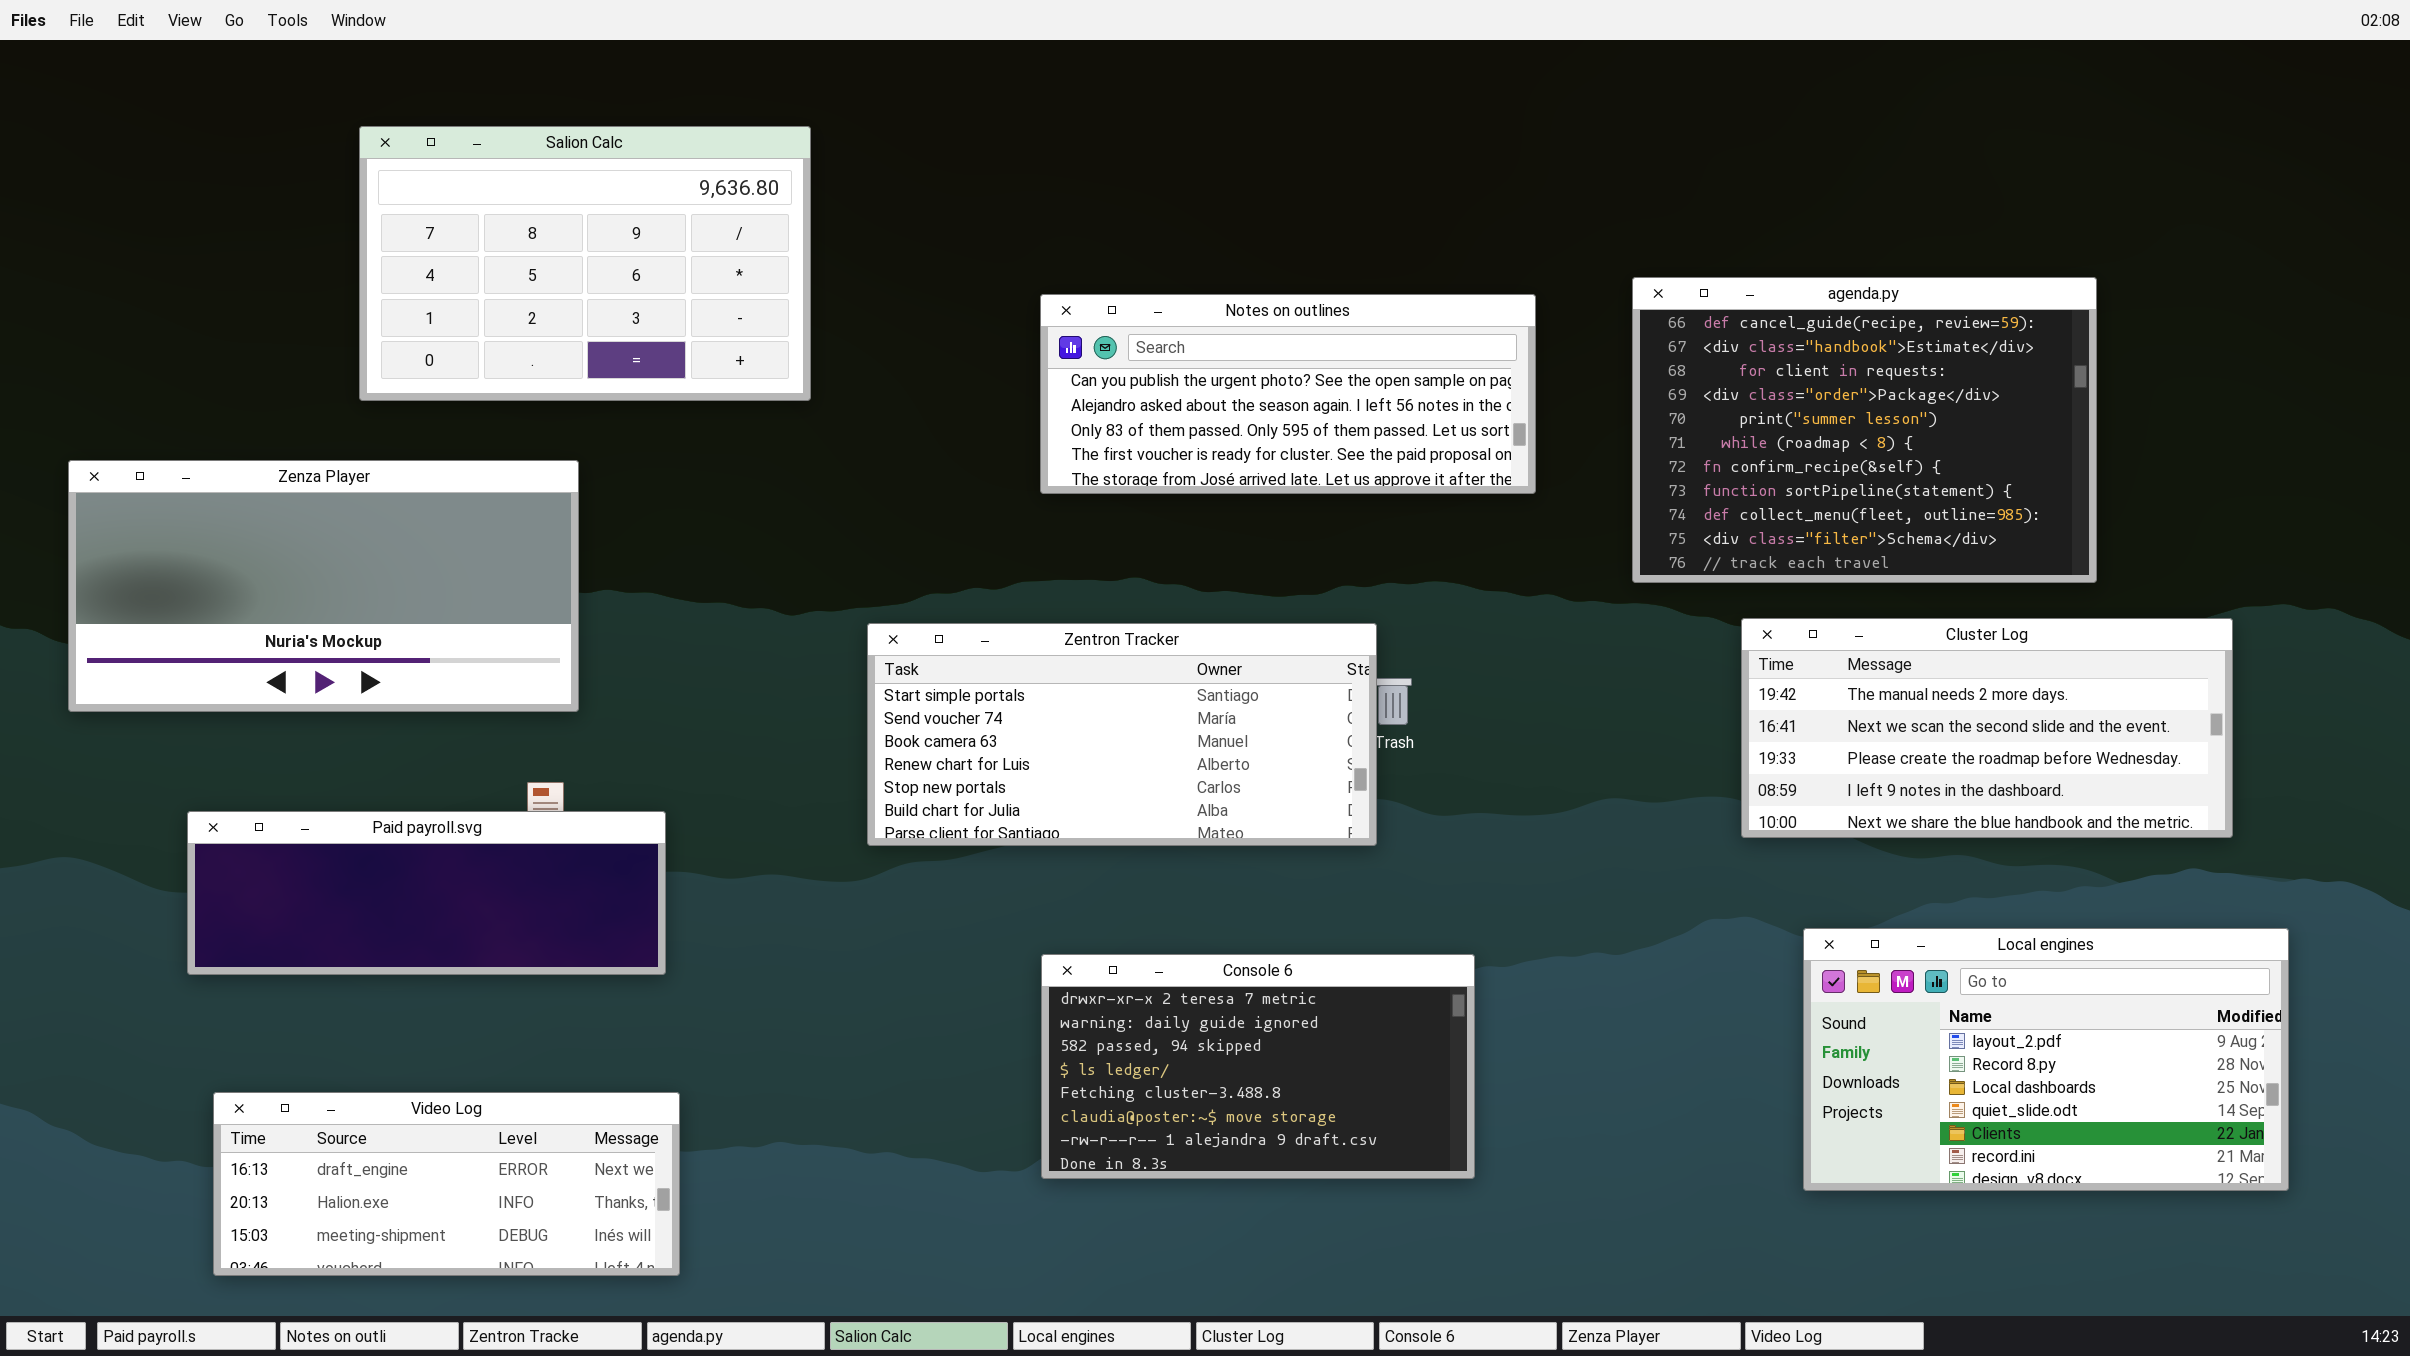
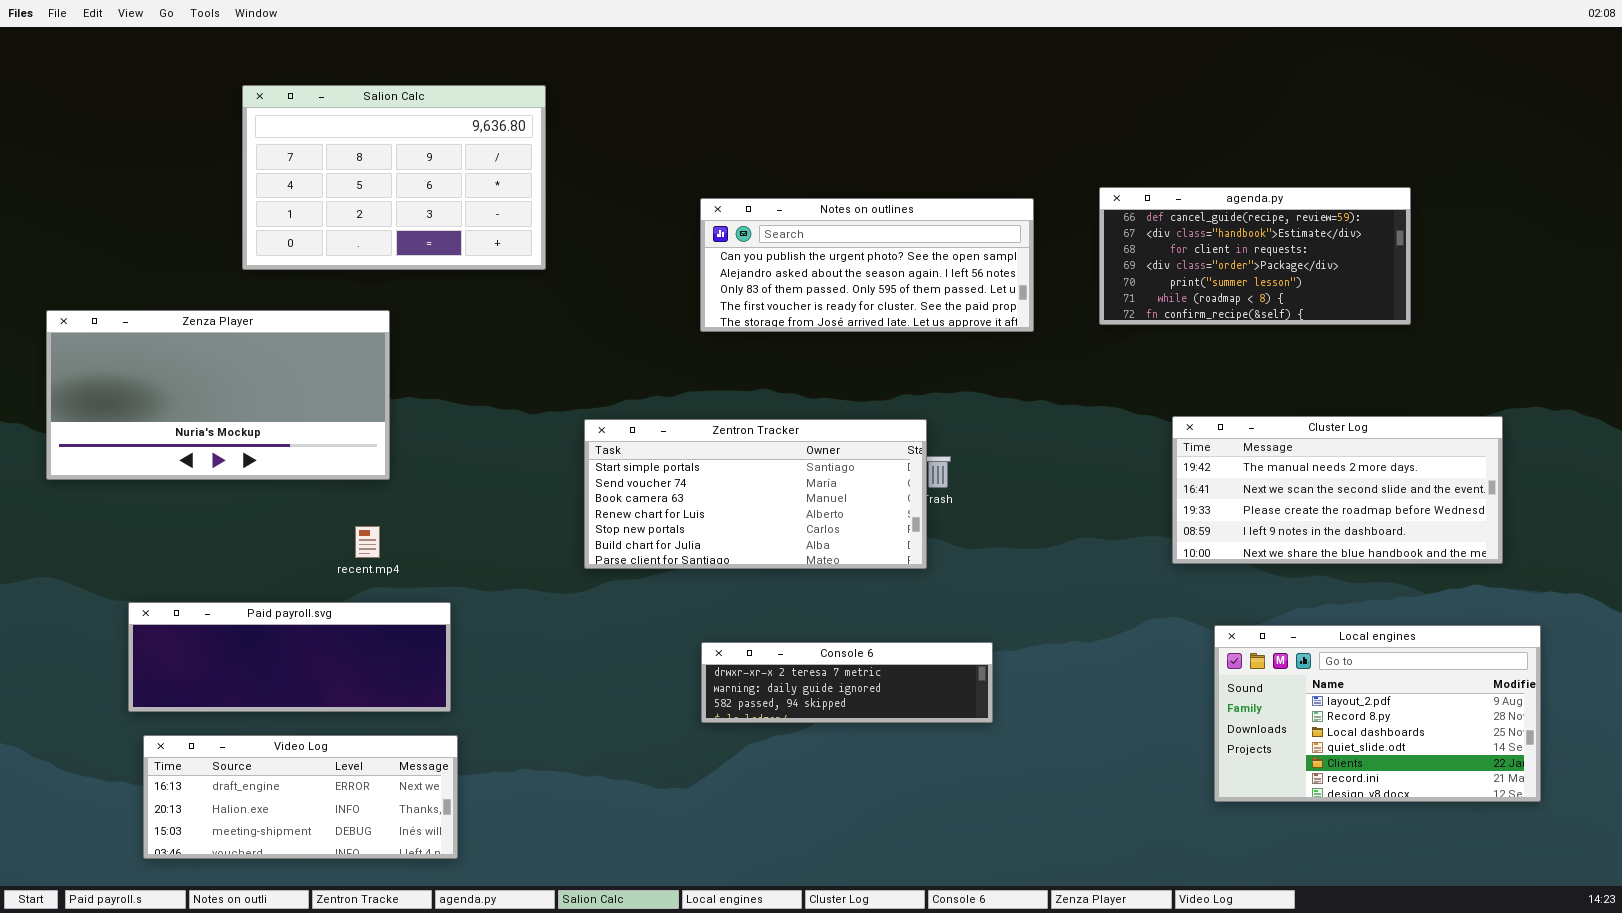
agenda.py: [1632,277,2097,583] -> [1099,187,1411,325], resized
Paid payroll.svg: [187,811,666,975] -> [128,602,451,712], moved
Console 6: [1041,954,1475,1179] -> [701,642,993,723], resized

